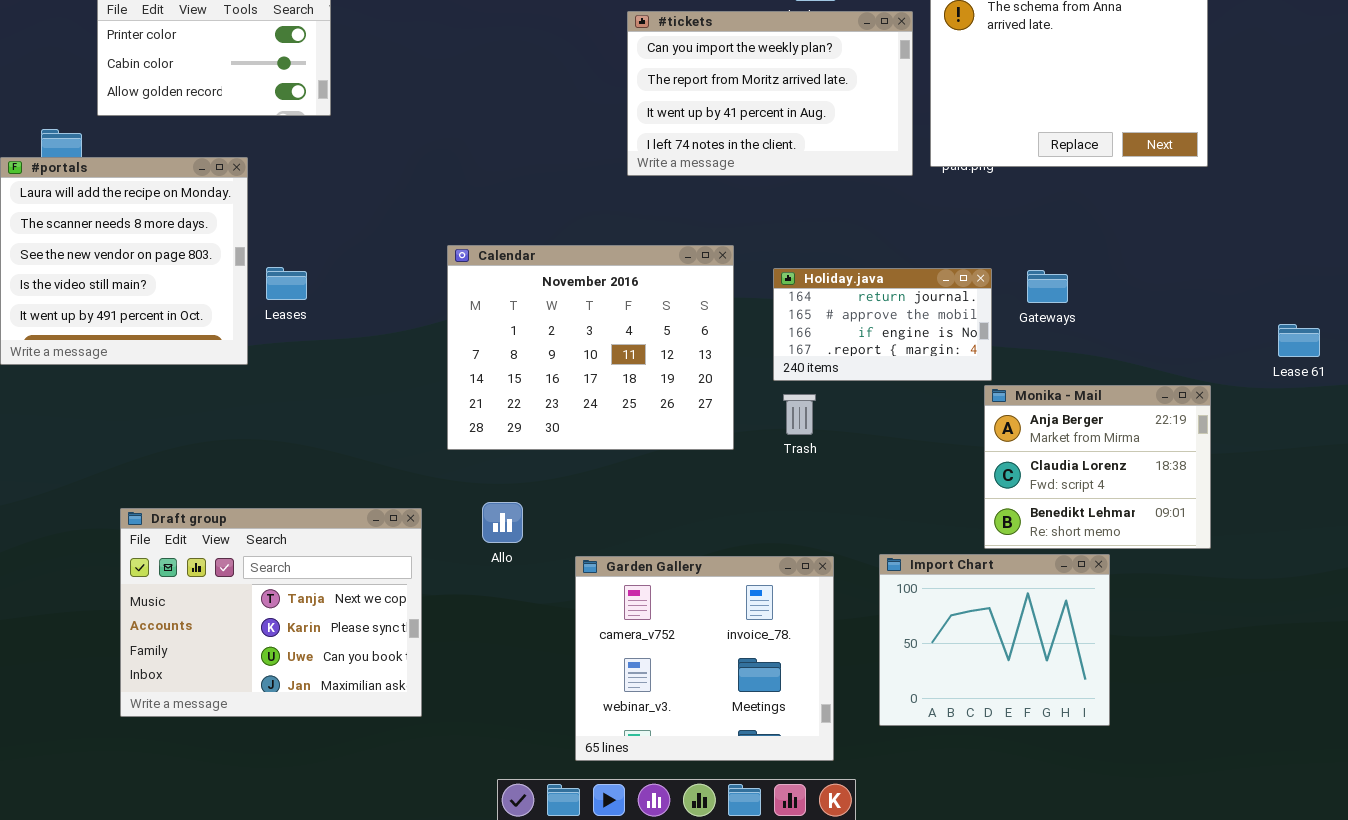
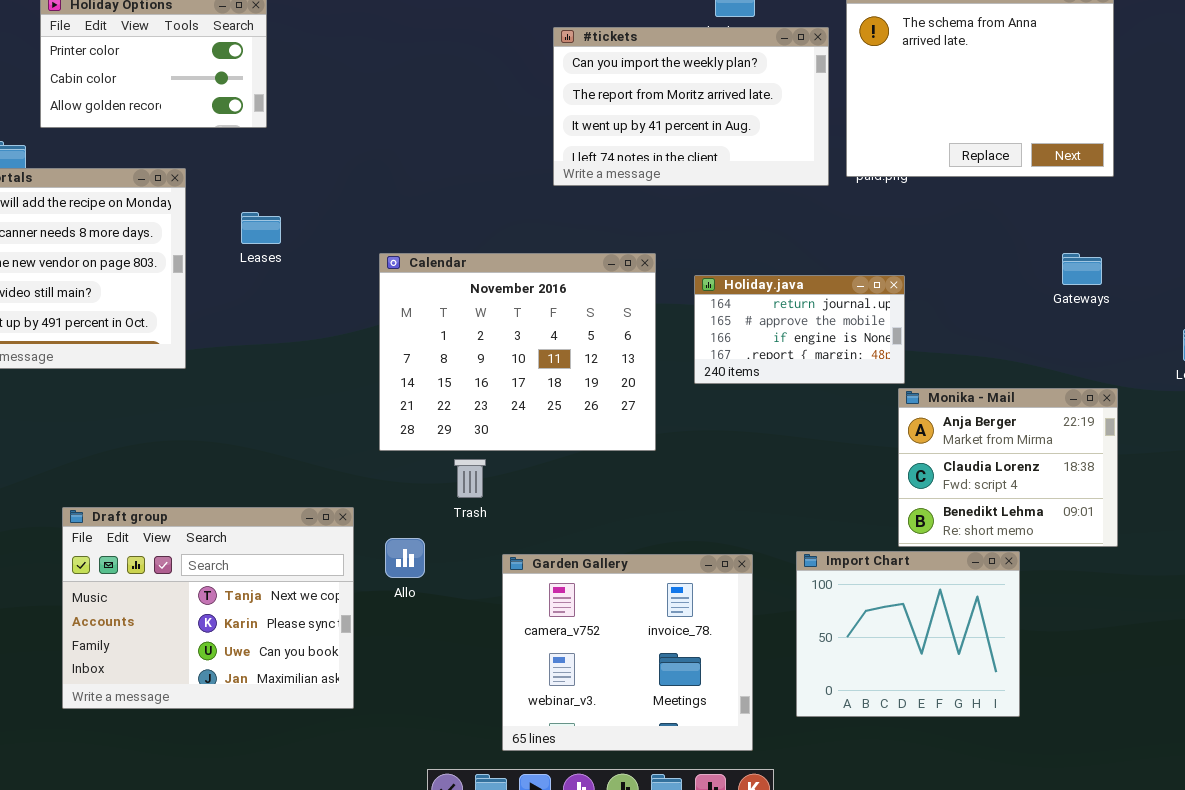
Leases: [266,267,307,300] -> [241,212,281,244], moved
Gateways: [1027,270,1068,303] -> [1062,253,1102,285], moved
Trash: [783,394,816,435] -> [454,459,486,498], moved
Allo: [482,502,523,543] -> [385,538,425,578], moved

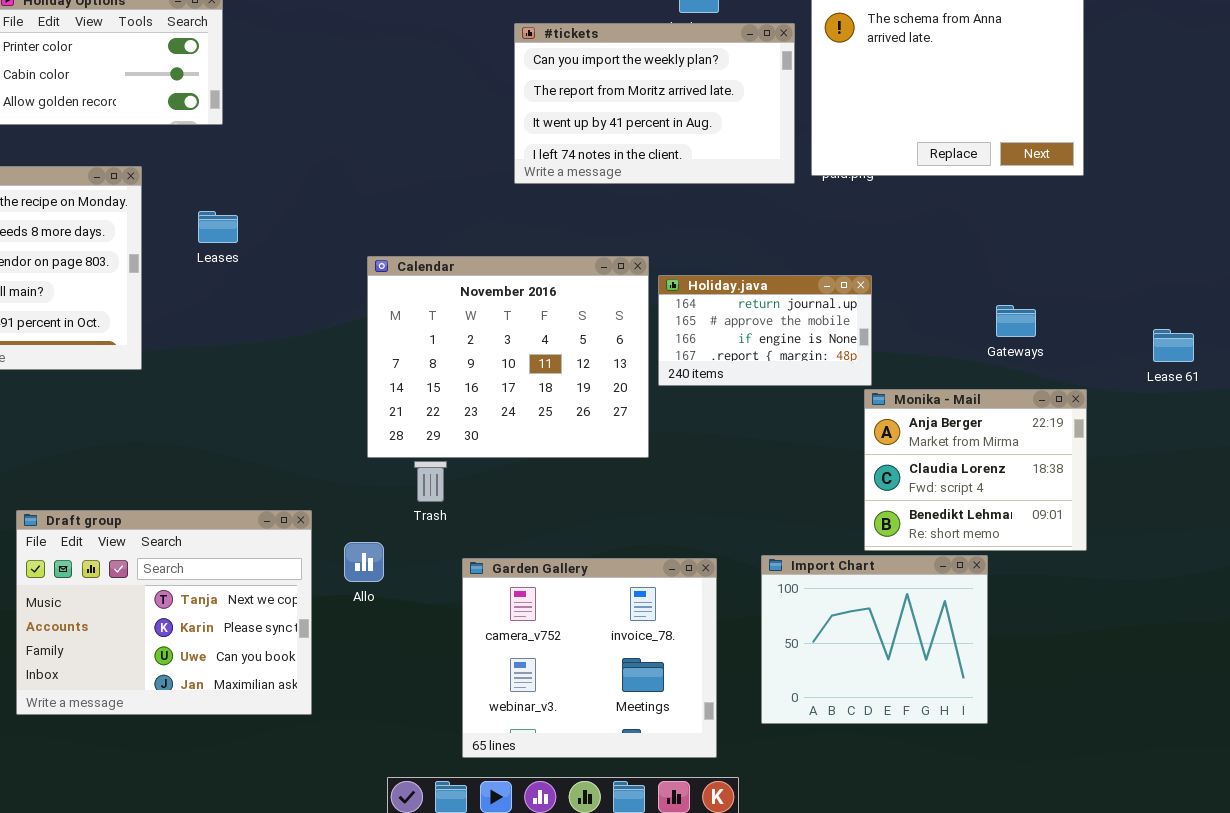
Calendar: [379,253,656,451] -> [367,256,649,458], moved
Gateways: [1062,253,1102,285] -> [996,305,1036,337], moved

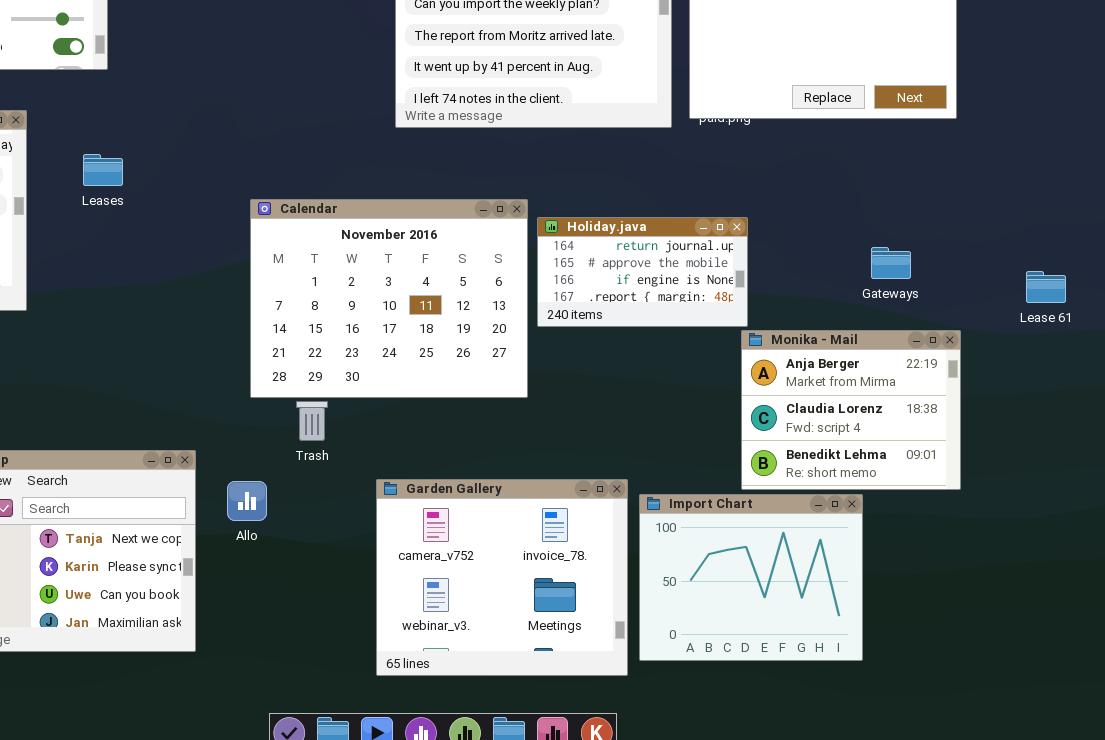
Garden Gallery: [462,558,717,758] -> [376,479,628,676], moved

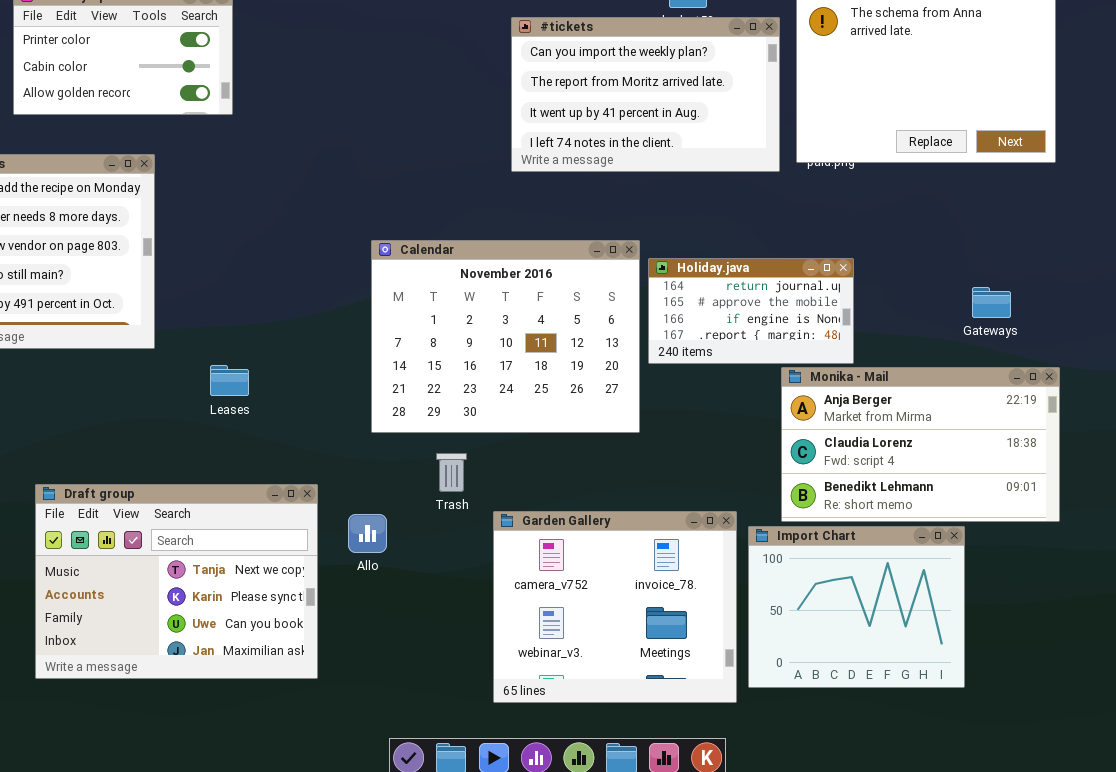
Leases: [83,154,123,186] -> [210,365,249,396], moved
Monika - Mail: [741,330,961,490] -> [781,367,1060,522], resized
Trash: [296,401,328,441] -> [436,453,467,492], moved

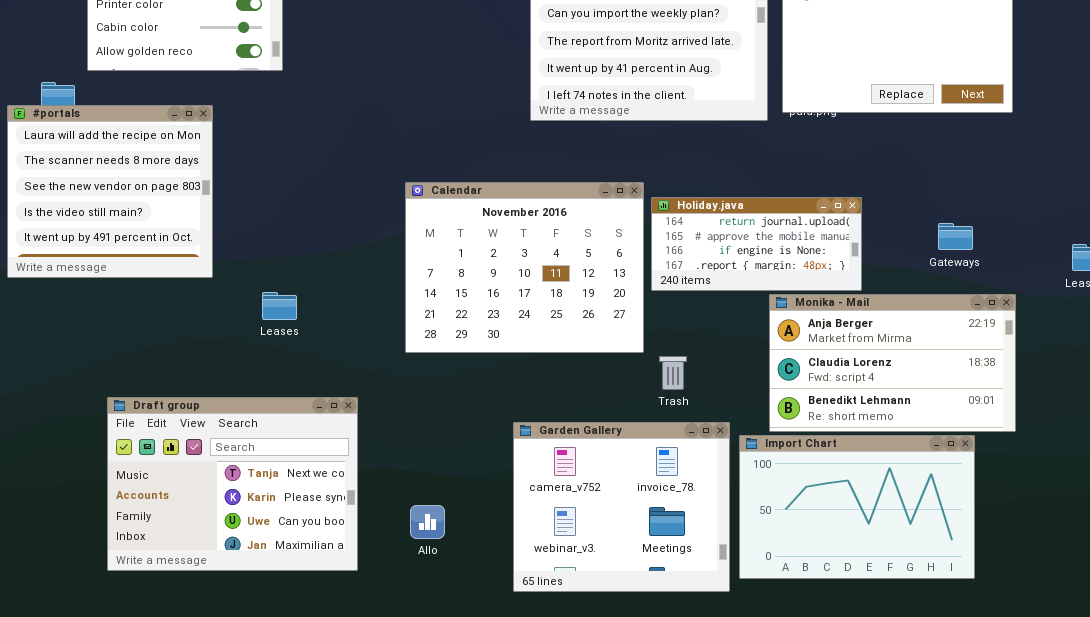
Holiday.java: [648,258,854,364] -> [651,197,862,291], resized
Trash: [436,453,467,492] -> [659,356,687,390], moved
Allo: [348,514,387,553] -> [410,505,445,539], moved
Import Chart: [748,526,965,688] -> [739,435,975,579], resized

